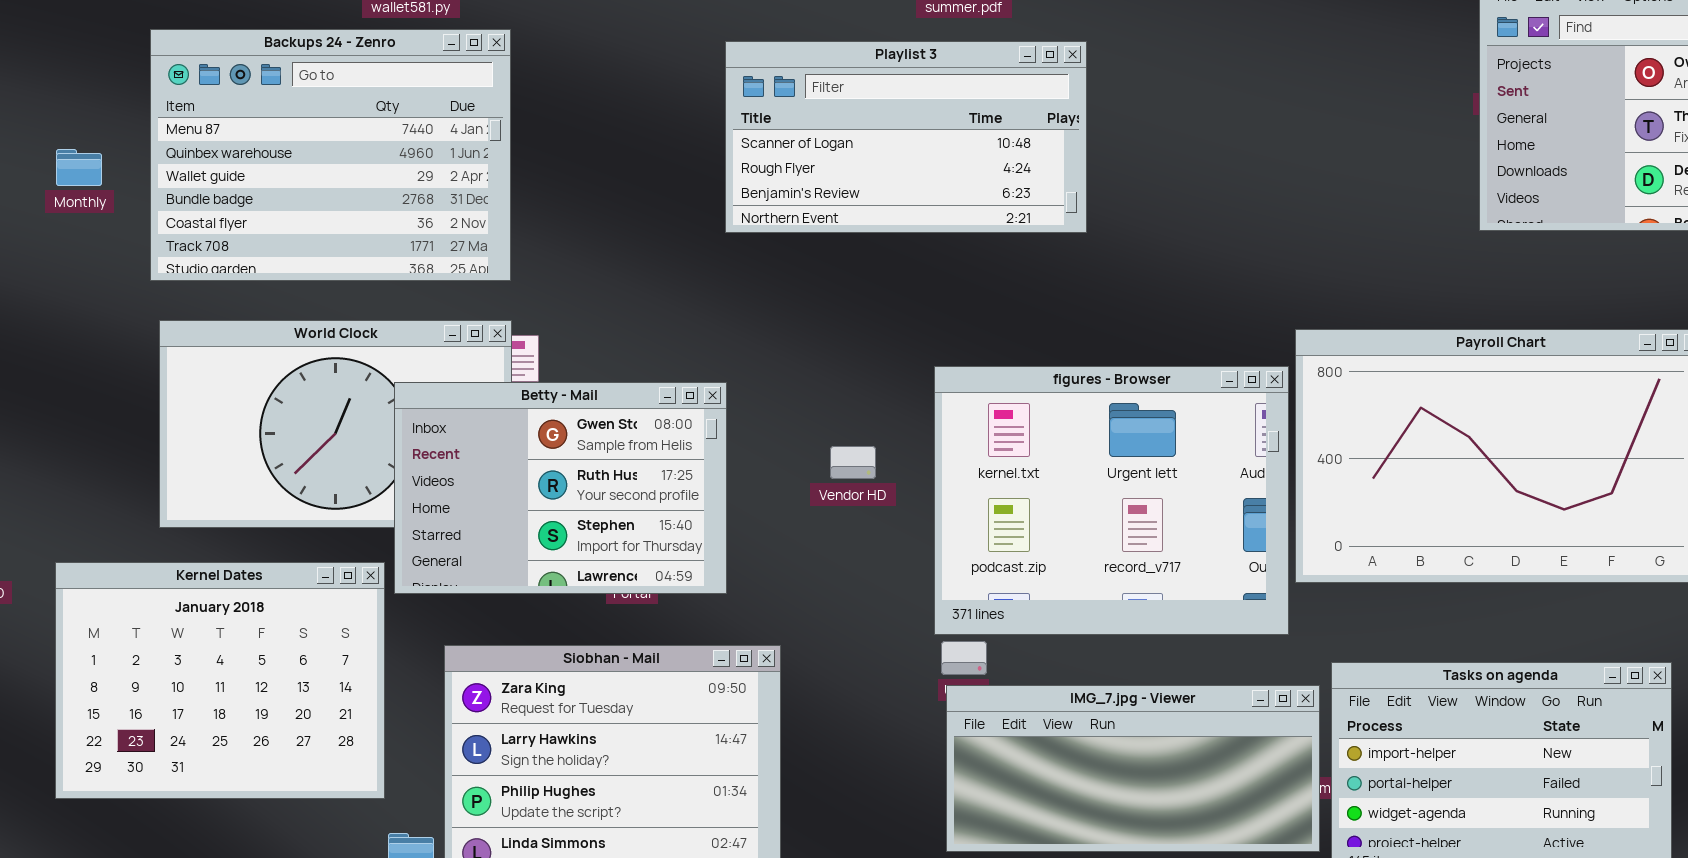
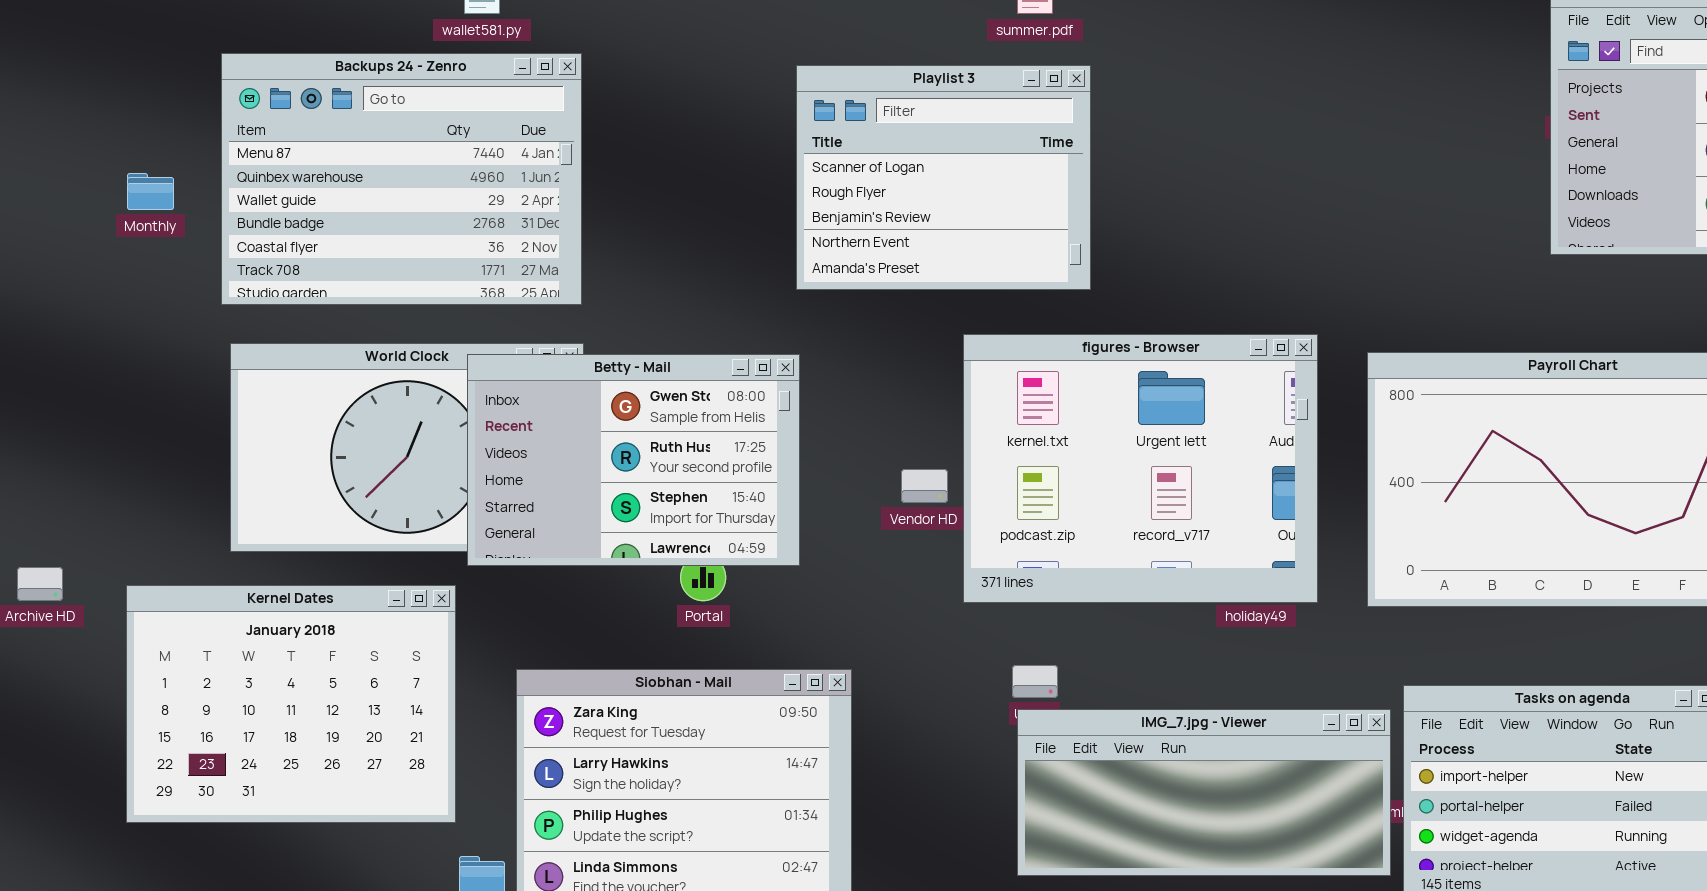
Playlist 3: [725,41,1087,233] -> [796,65,1091,290], resized
figures - Browser: [934,366,1289,635] -> [963,334,1318,603], moved
Betty - Mail: [394,382,727,594] -> [467,354,800,566], moved

